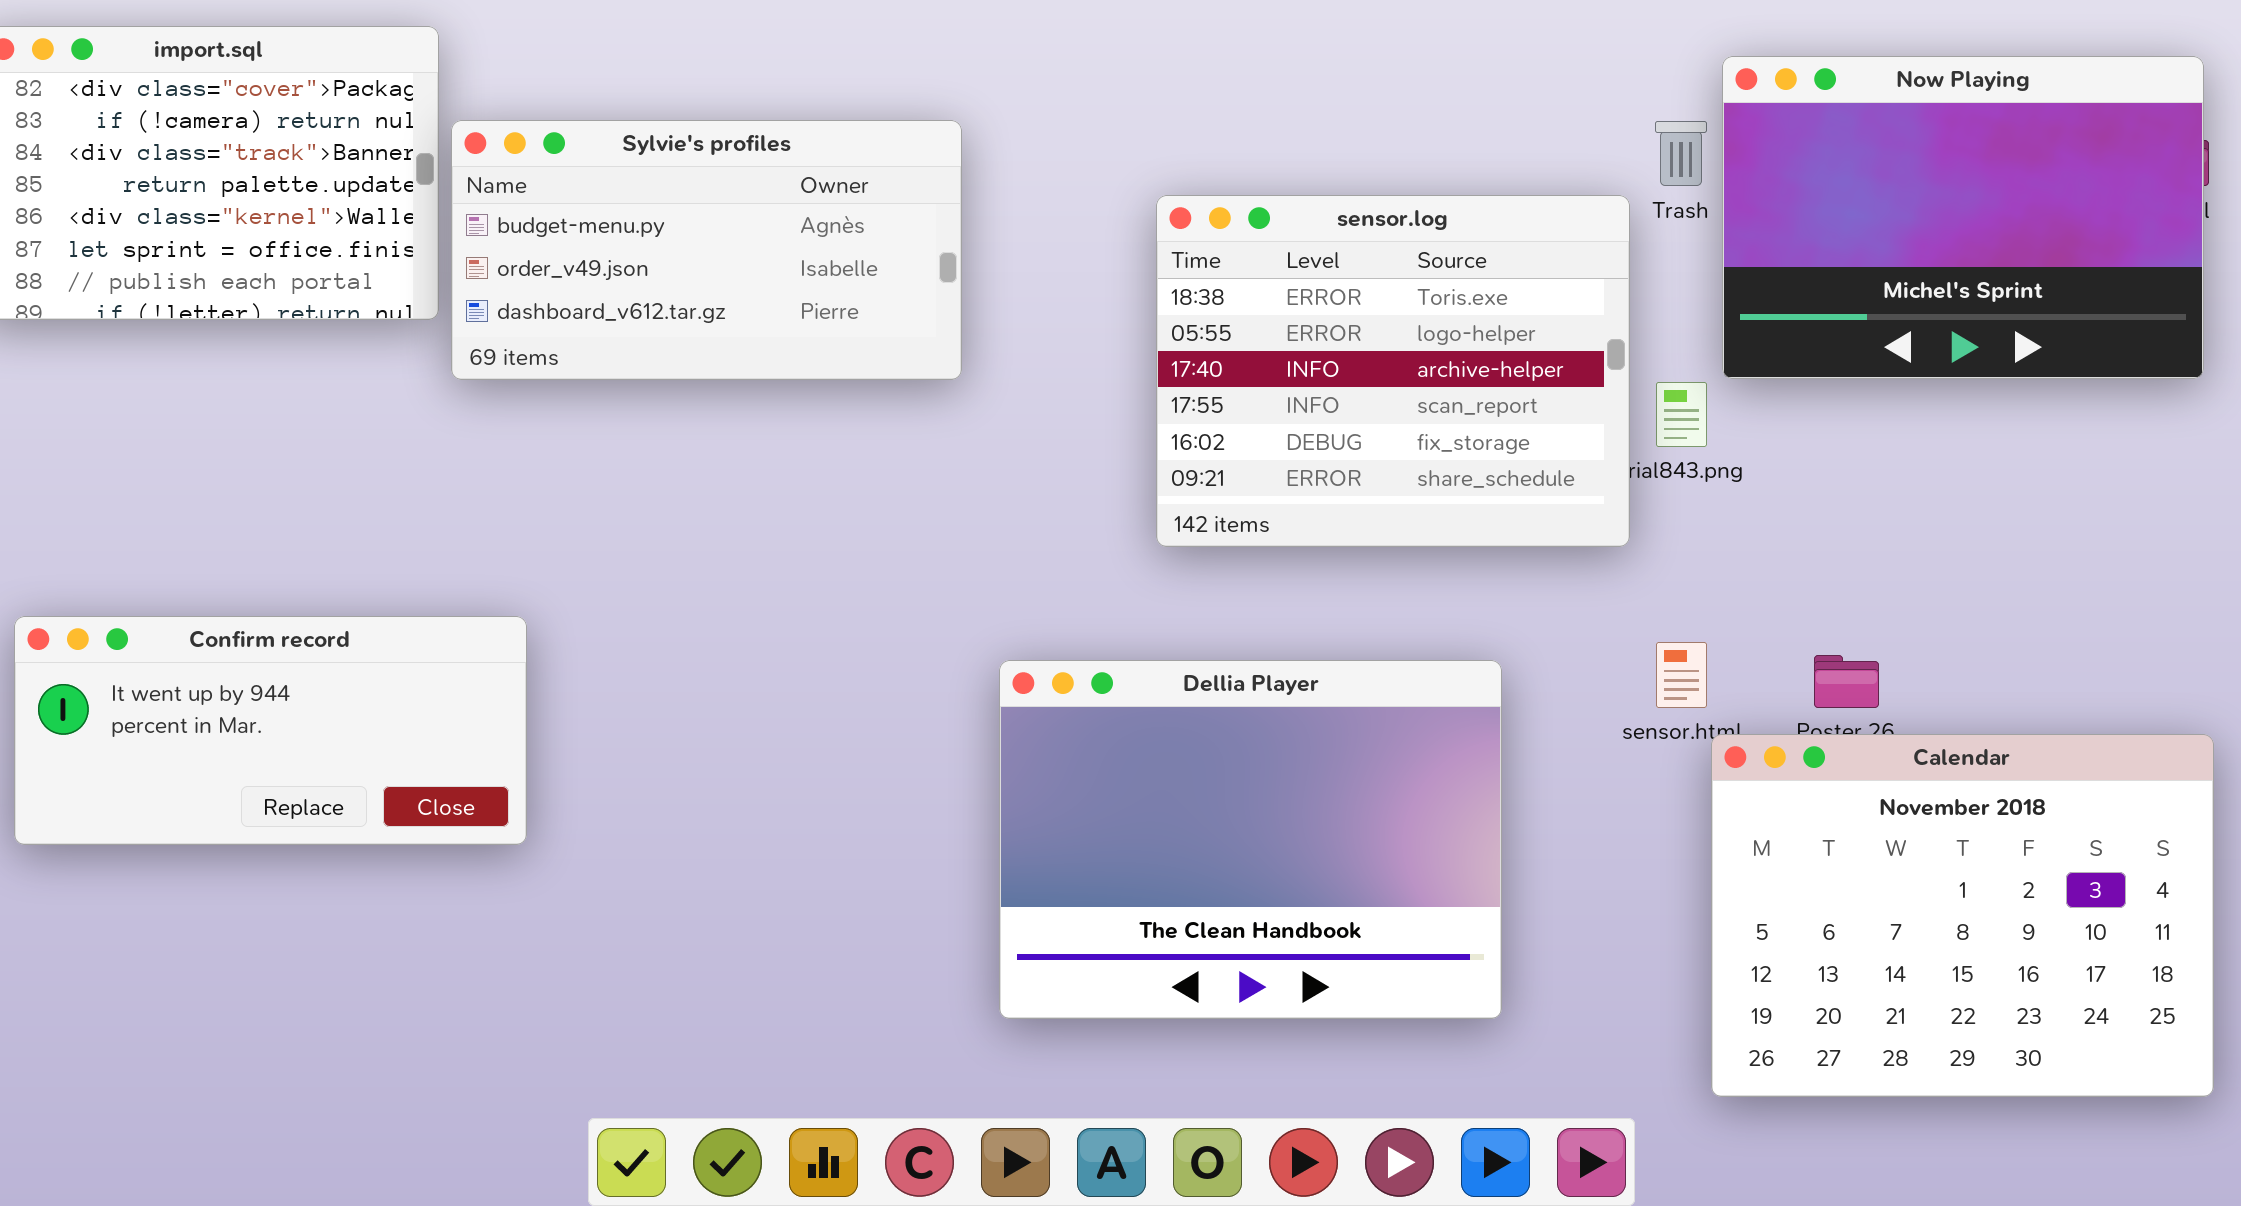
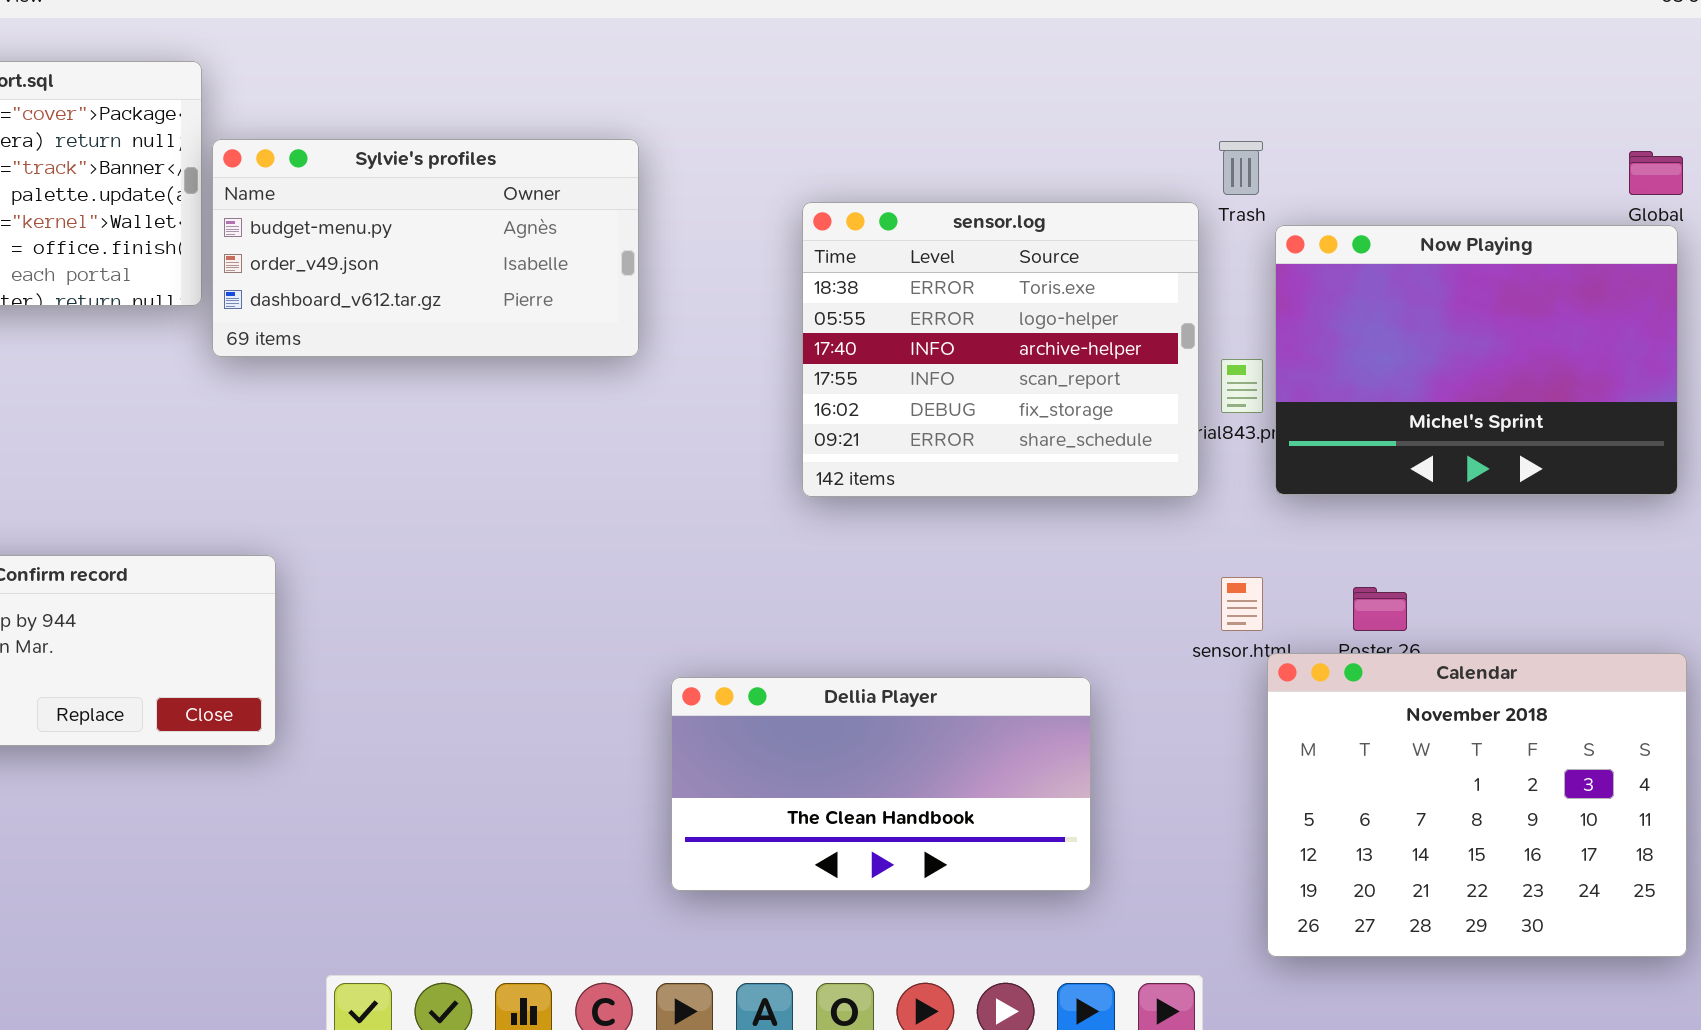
Now Playing: [1722,56,2204,379] -> [1275,225,1678,495], moved
Dellia Player: [999,660,1502,1019] -> [671,677,1091,891], resized

